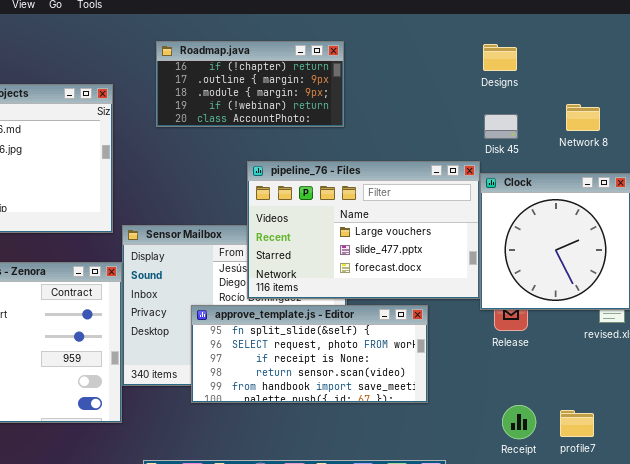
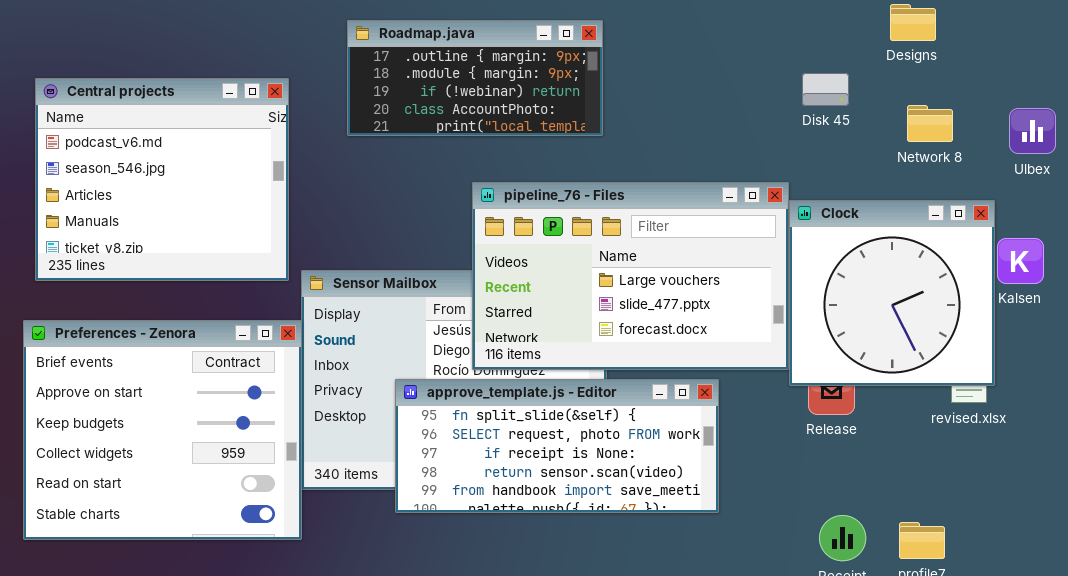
Roadmap.java: [156,41,344,127] -> [347,20,603,136], scrolled down 1 row
Designs: [483,44,517,71] -> [890,4,936,41], moved
Disk 45: [484,114,518,139] -> [802,73,849,106], moved

